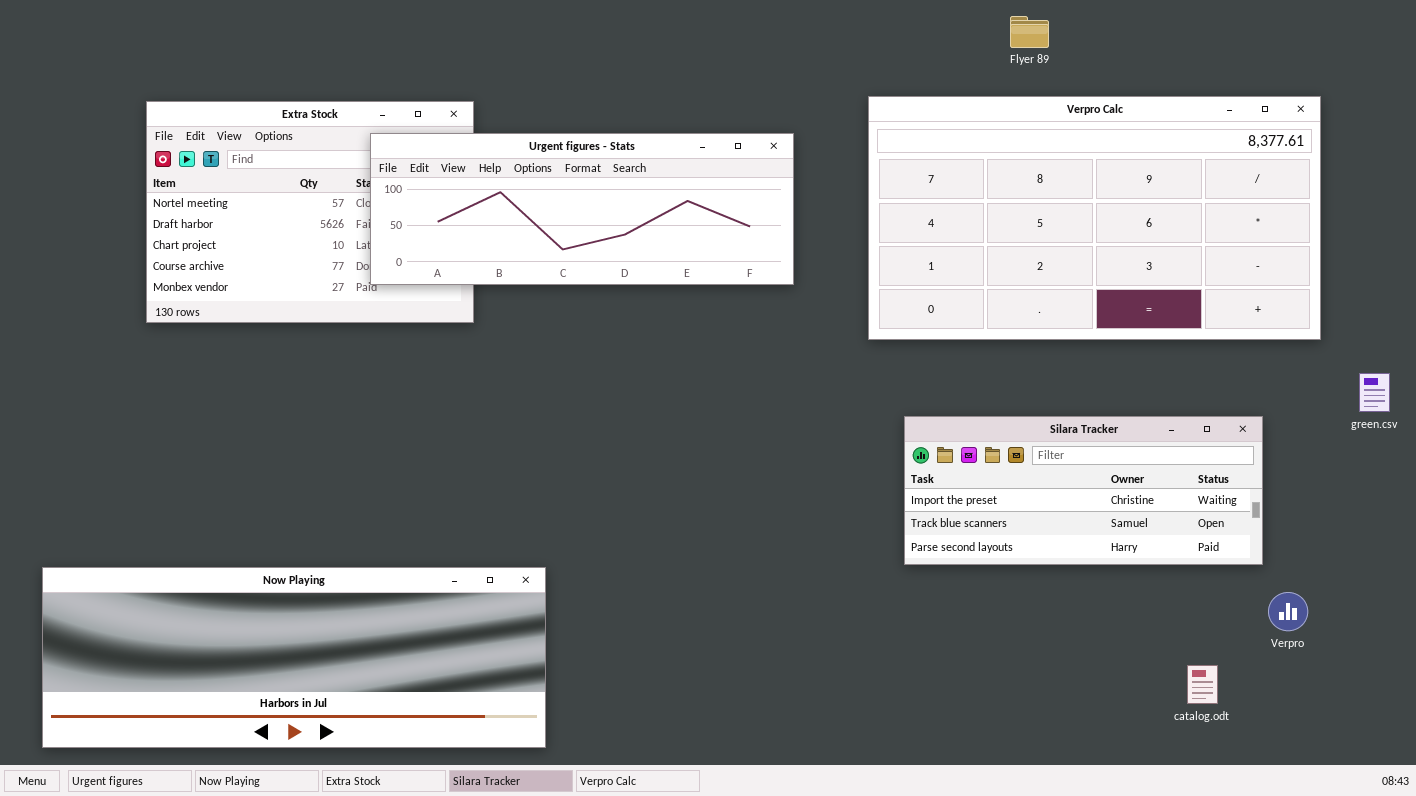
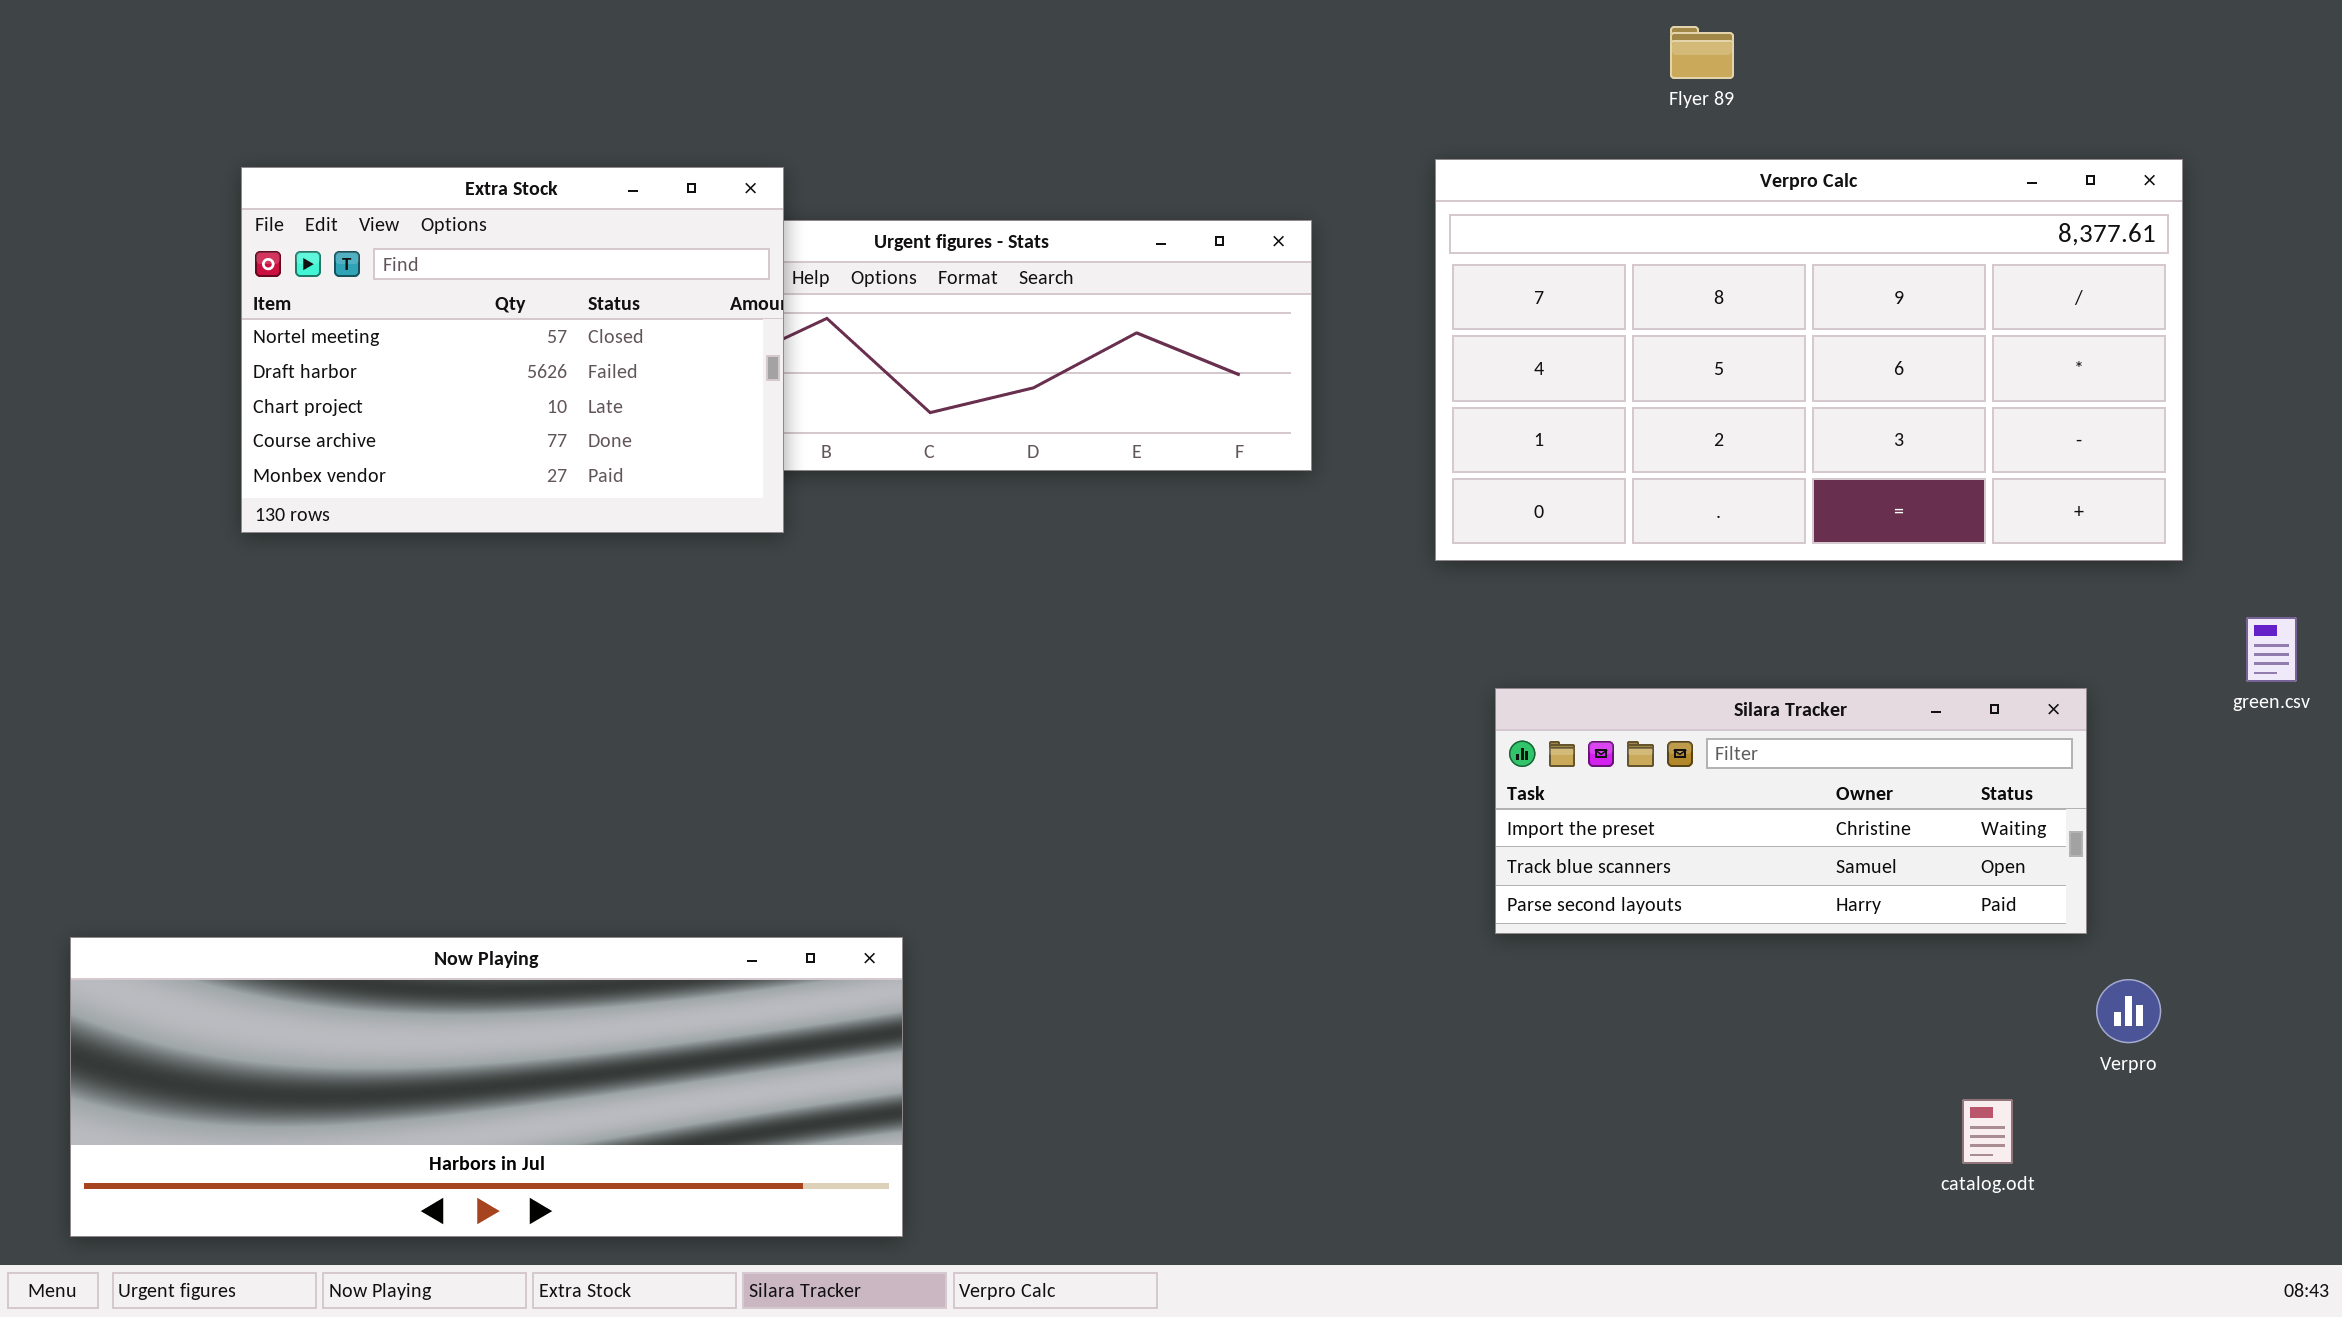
Extra Stock: [146,101,474,323] -> [241,167,784,533], raised

